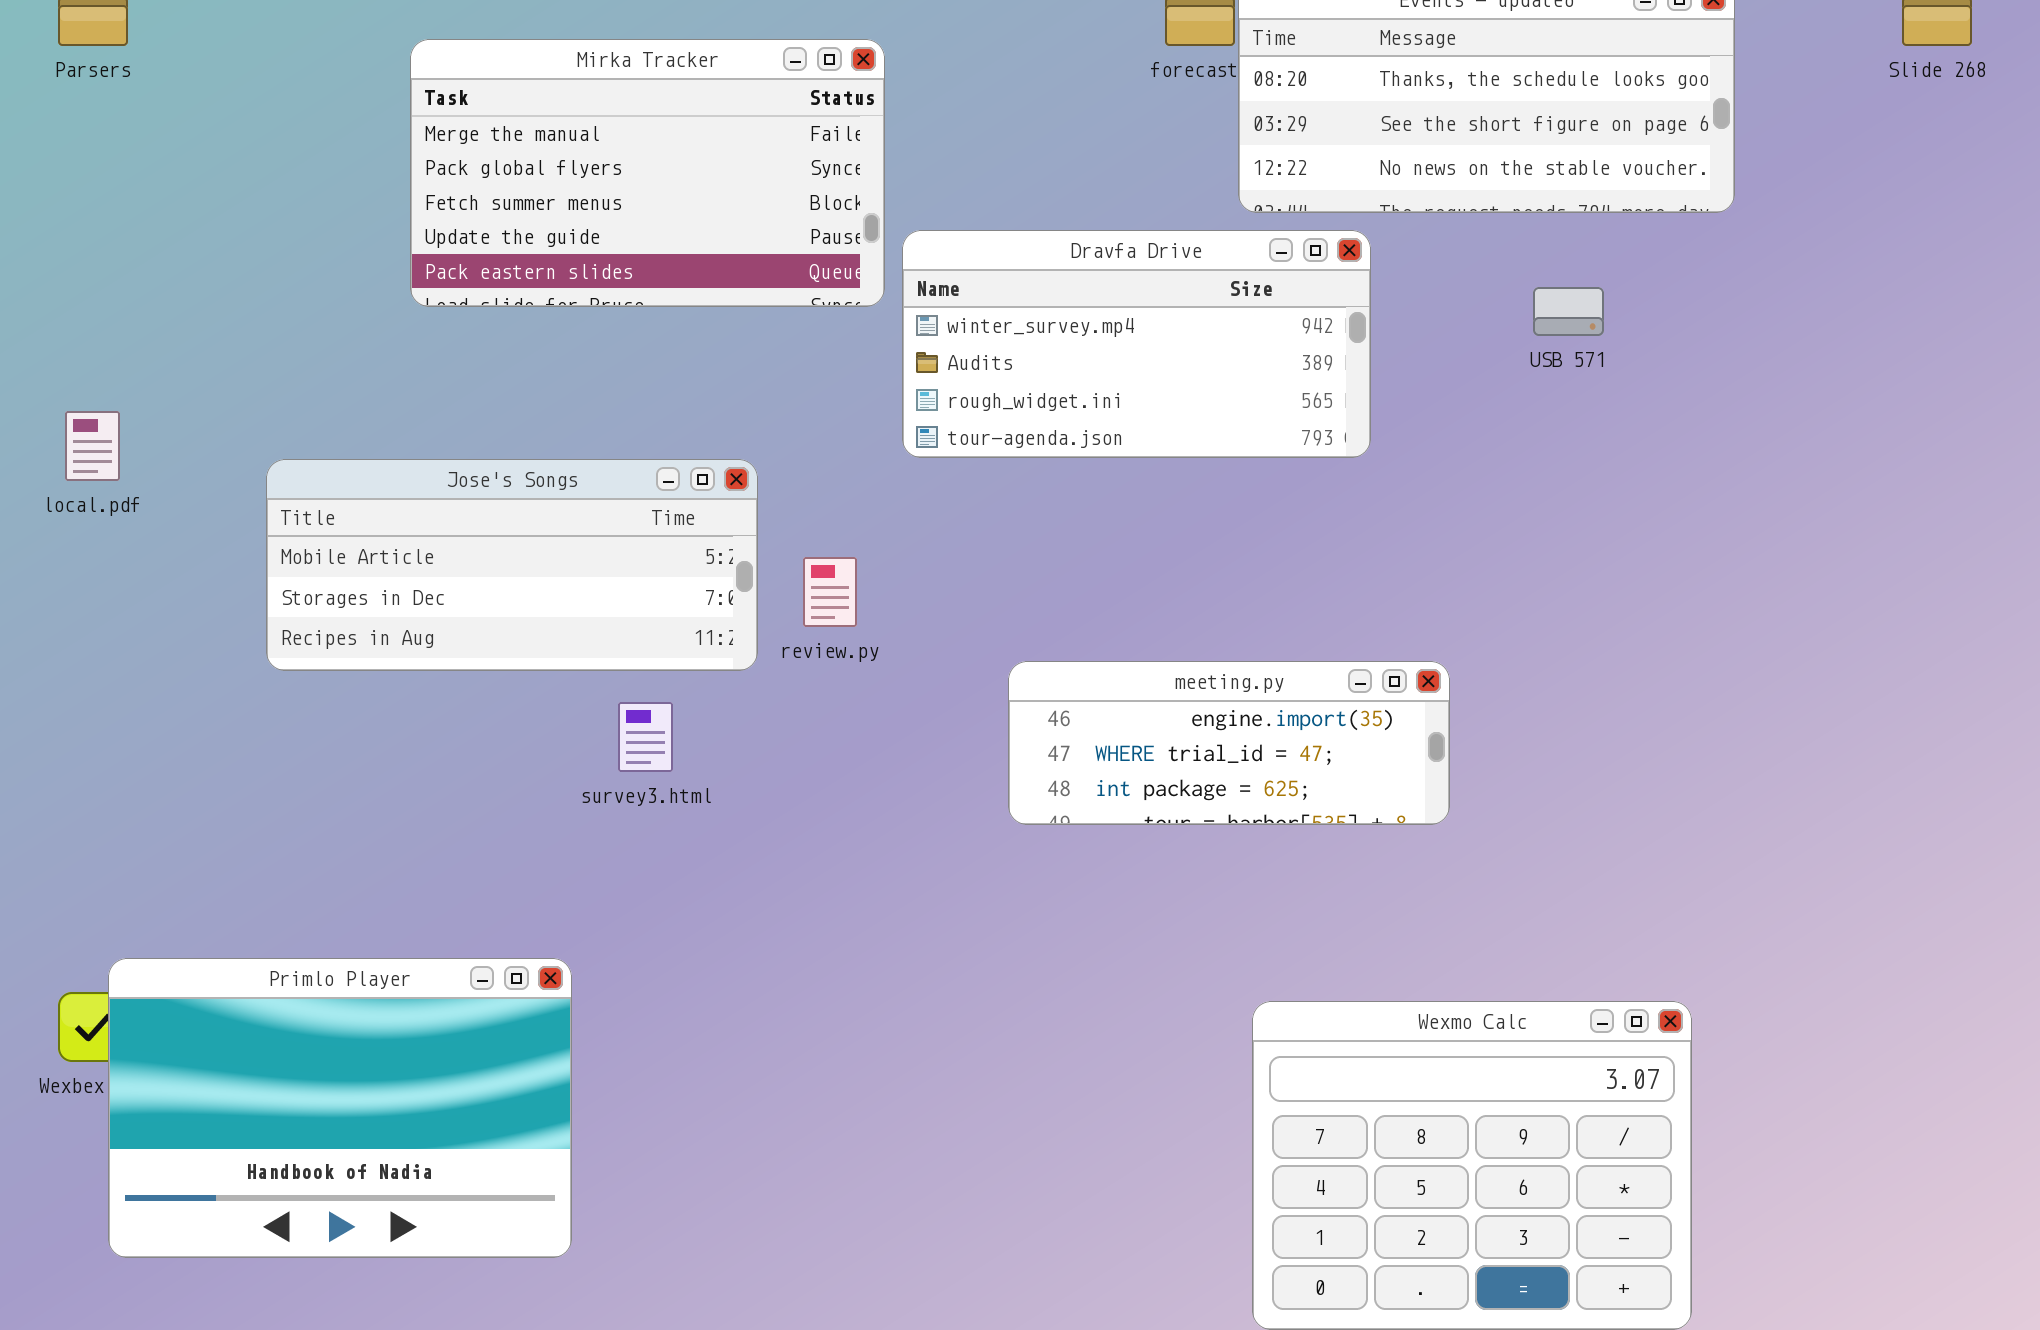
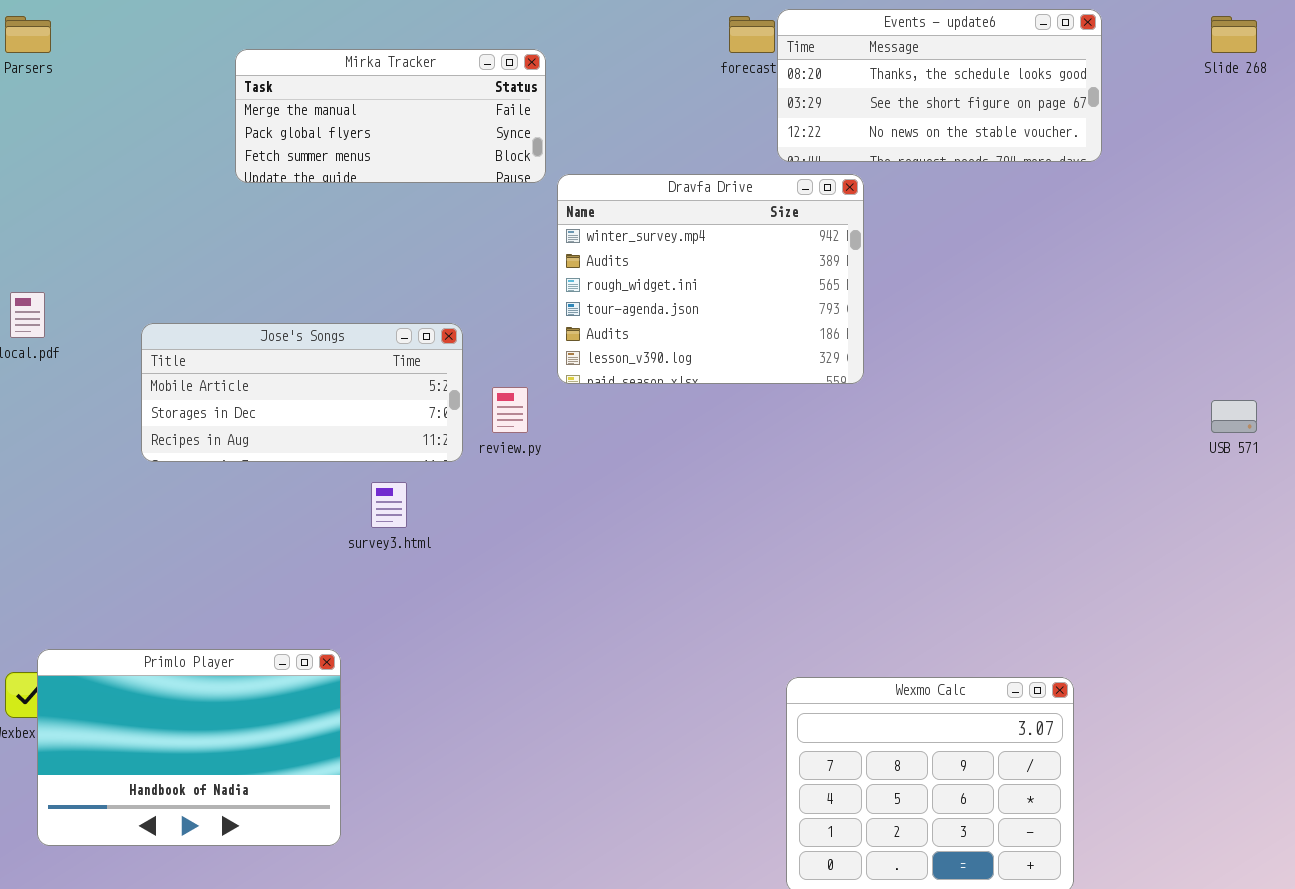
Mirka Tracker: [410,39,885,307] -> [235,49,546,183], resized
Dravfa Drive: [902,230,1371,458] -> [557,174,864,384], resized
USB 571: [1533,287,1604,336] -> [1211,400,1257,433], moved
meeting.py: [1008,661,1450,825] -> none, closed

